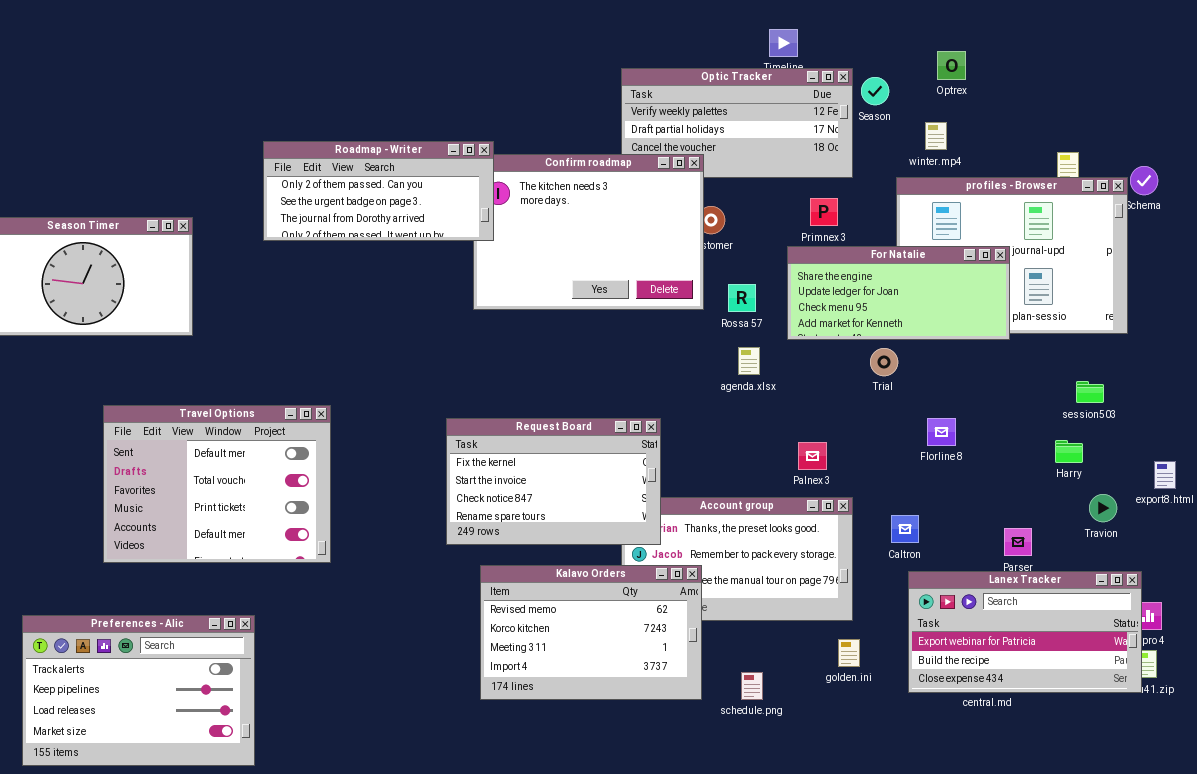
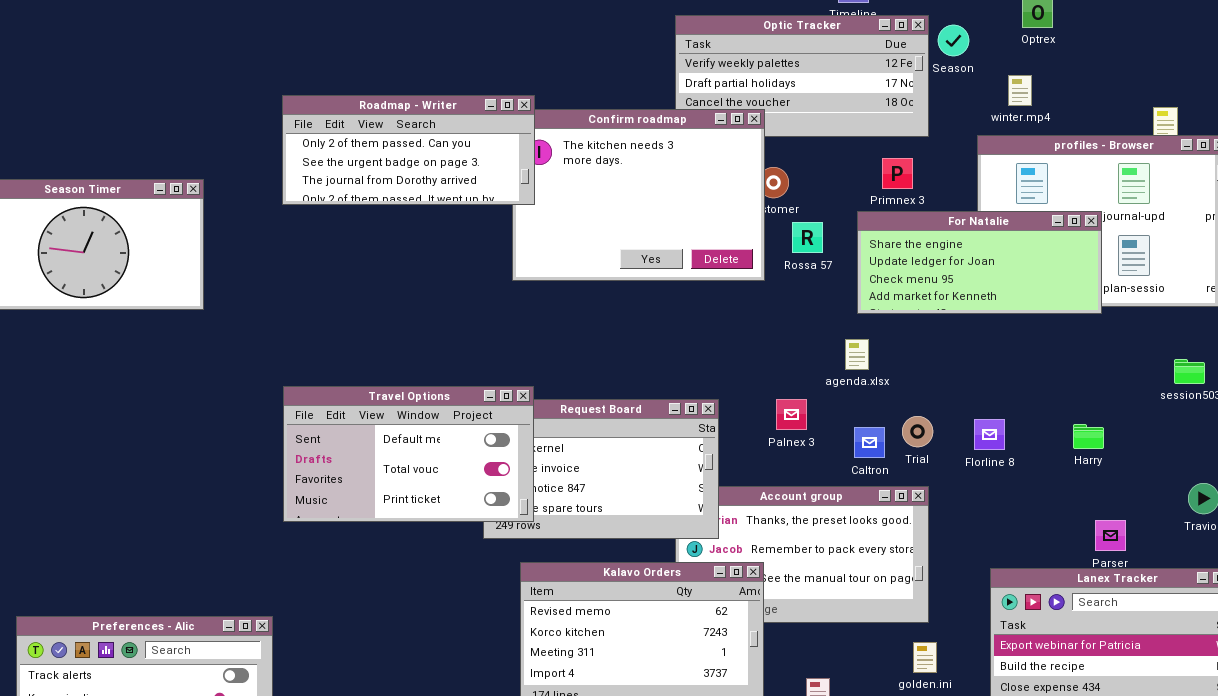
Rossa 57: [728,284,756,312] -> [792,222,823,253], moved
agenda.xlsx: [738,347,760,375] -> [845,339,869,370], moved
Trial: [870,348,898,376] -> [902,416,933,447], moved
Travel Options: [103,405,331,563] -> [283,386,534,522], moved, resized
Florline 8: [927,418,956,446] -> [974,419,1005,450], moved
Harry: [1055,440,1083,463] -> [1073,424,1104,449], moved
Palnex 3: [798,442,827,470] -> [776,399,807,430], moved
Caltron: [891,515,919,543] -> [854,427,885,458], moved

